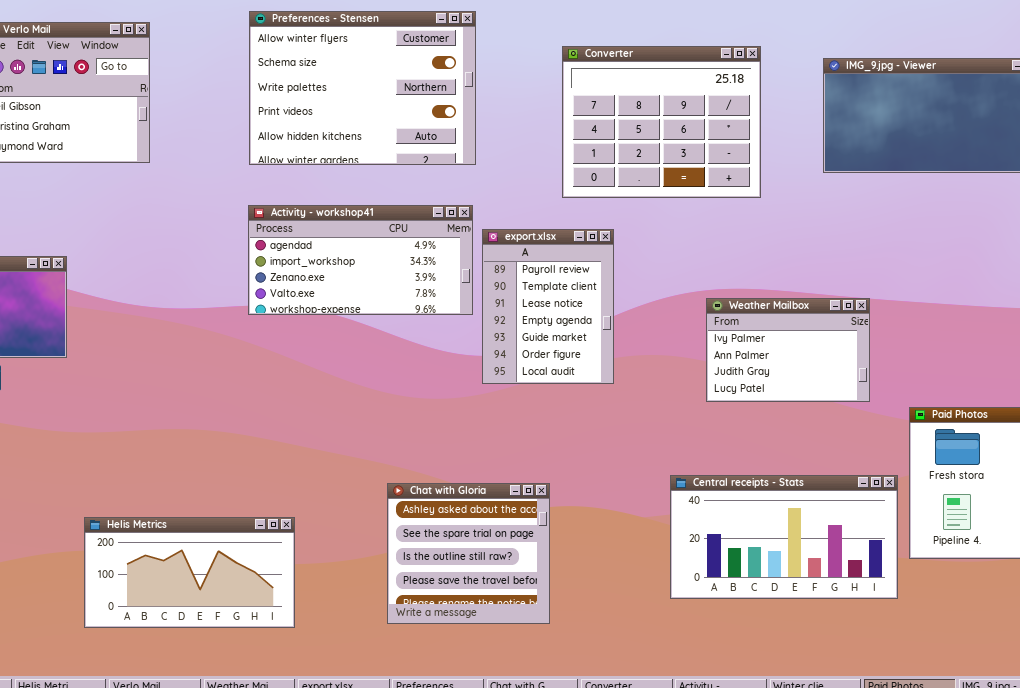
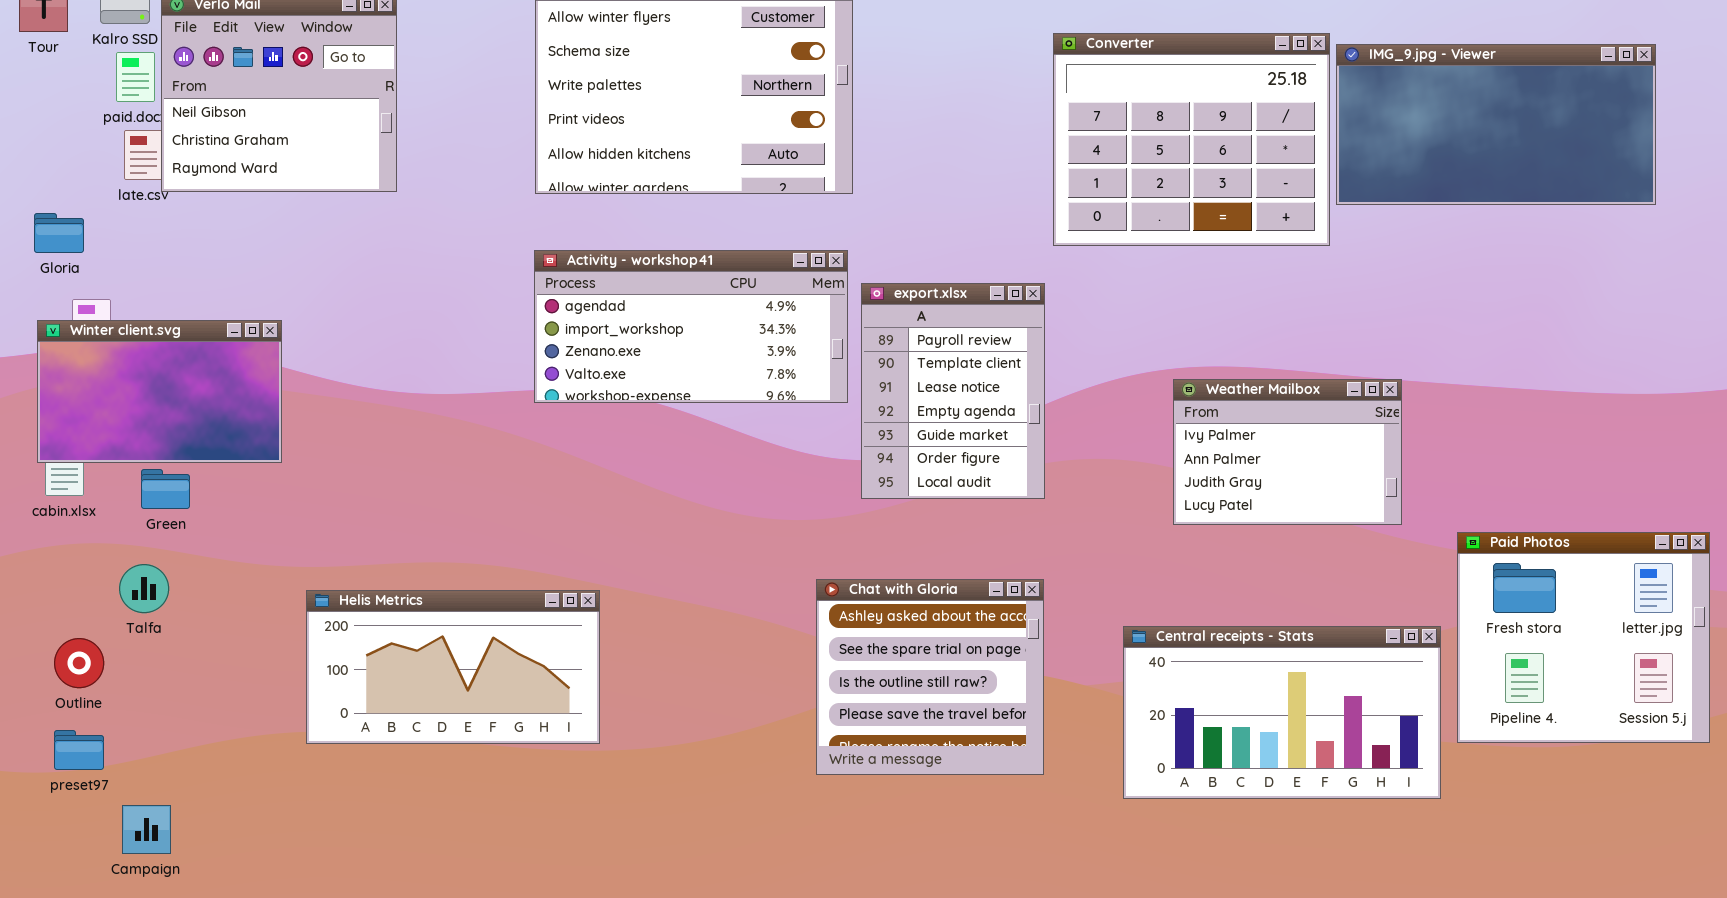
Converter: [562,46,761,198] -> [1053,33,1330,246], moved
Chat with Gloria: [387,483,550,624] -> [816,579,1044,775], moved
Helis Metrics: [84,517,295,628] -> [306,590,600,744], moved

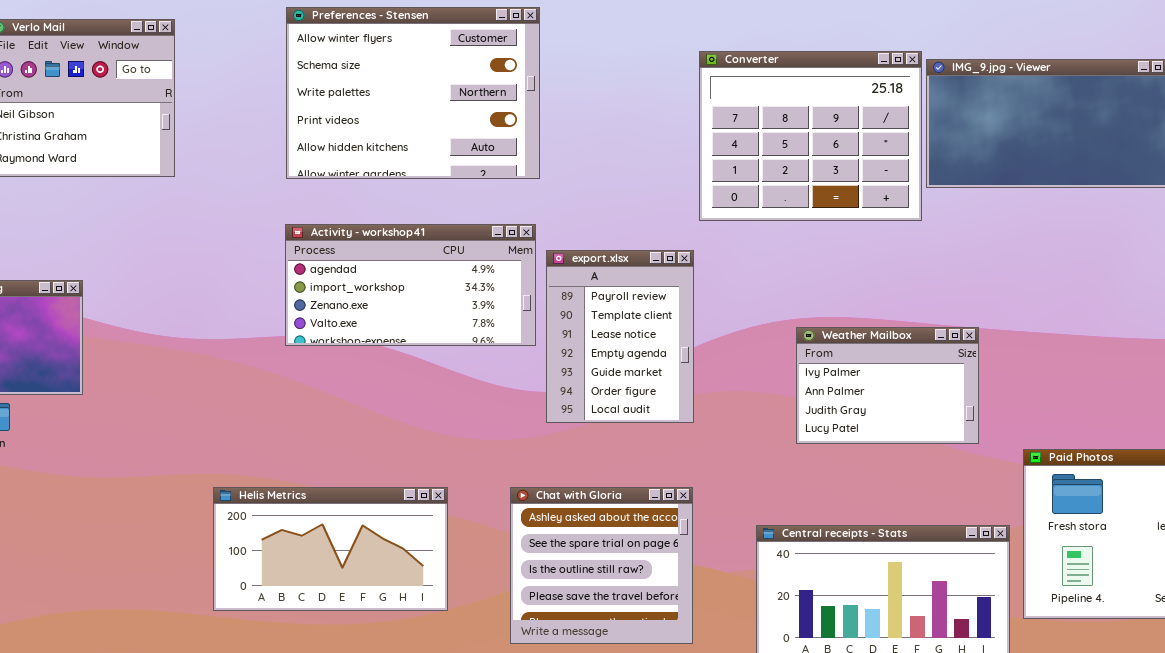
Helis Metrics: [306,590,600,744] -> [213,487,448,611], moved

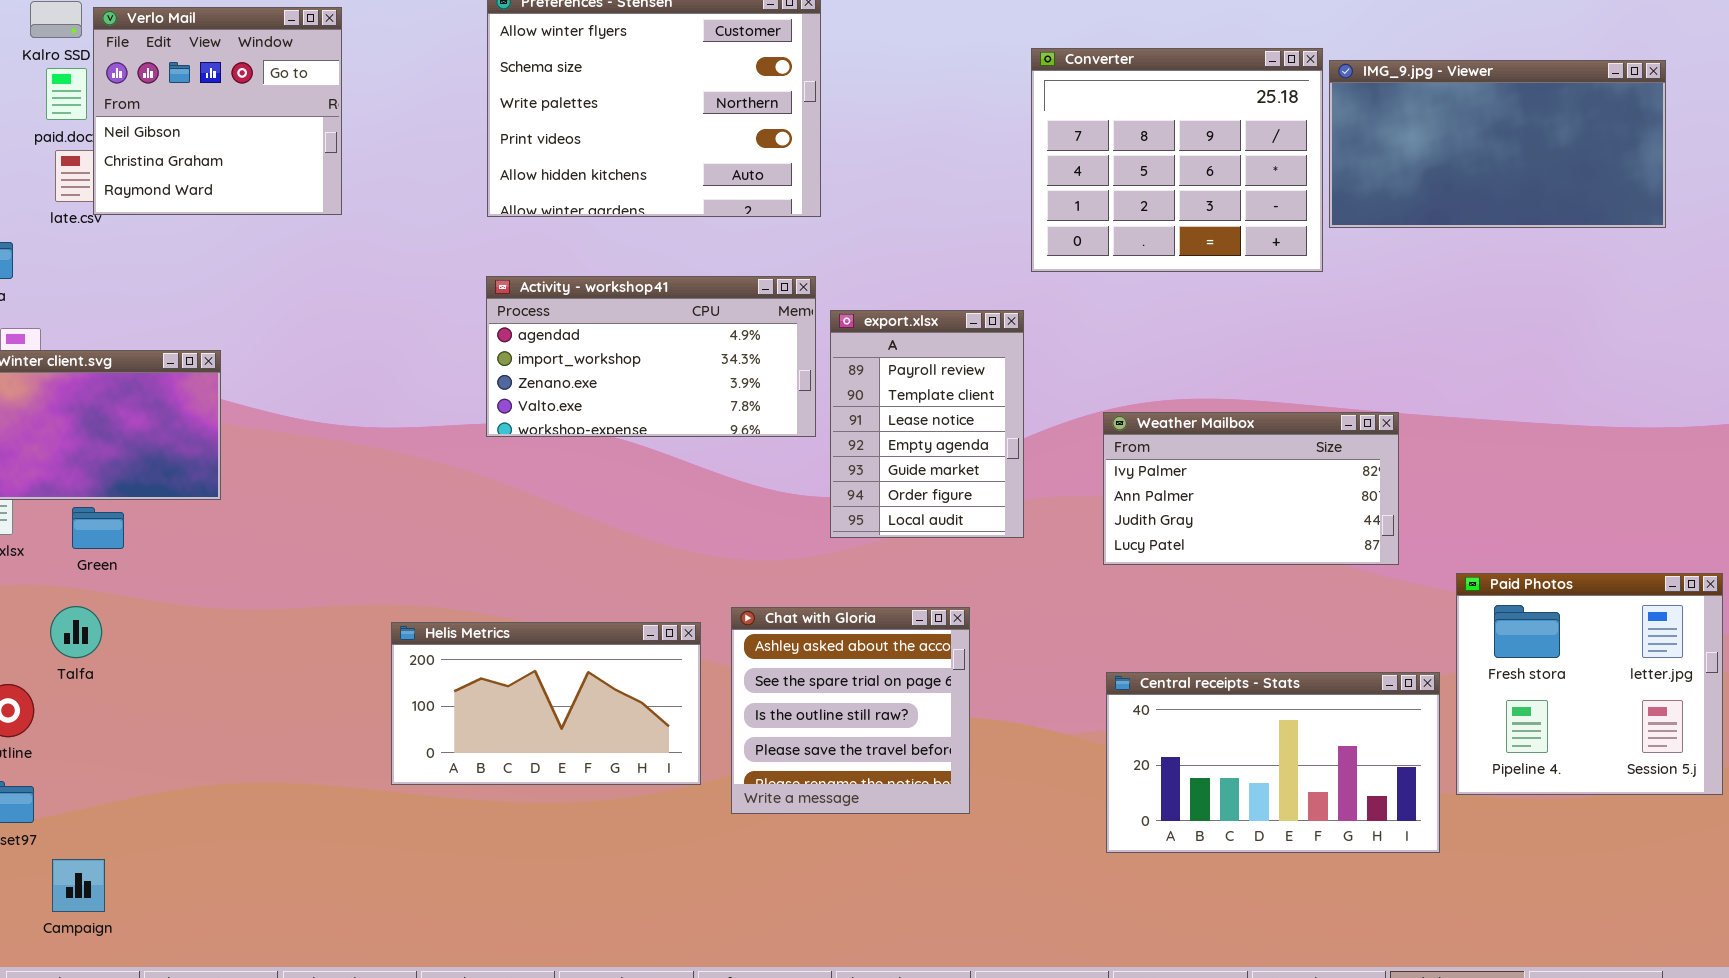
Weather Mailbox: [796,327,979,444] -> [1103,412,1399,565], resized
Chat with Gloria: [510,487,693,644] -> [731,607,970,814], moved

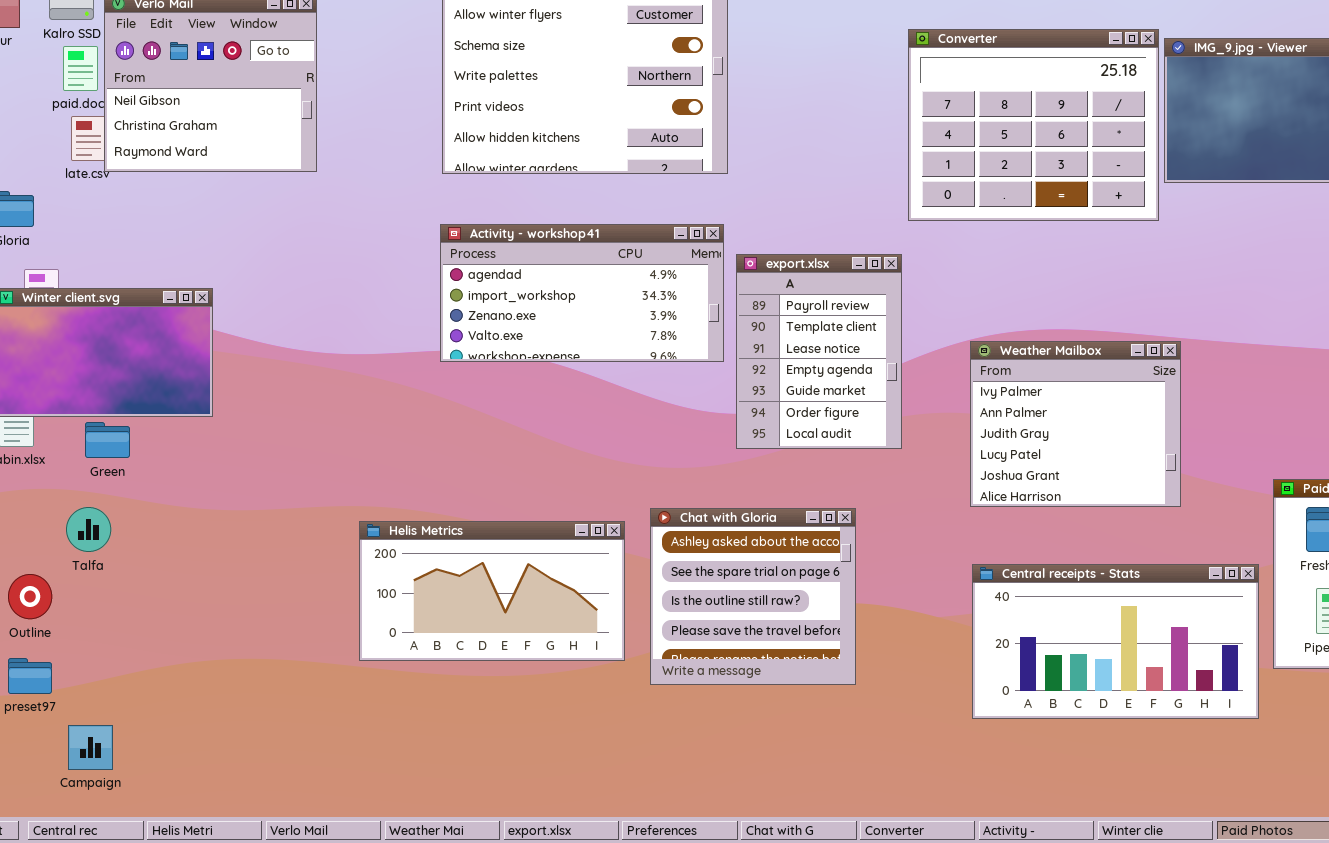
Weather Mailbox: [1103,412,1399,565] -> [970,341,1181,507], resized

